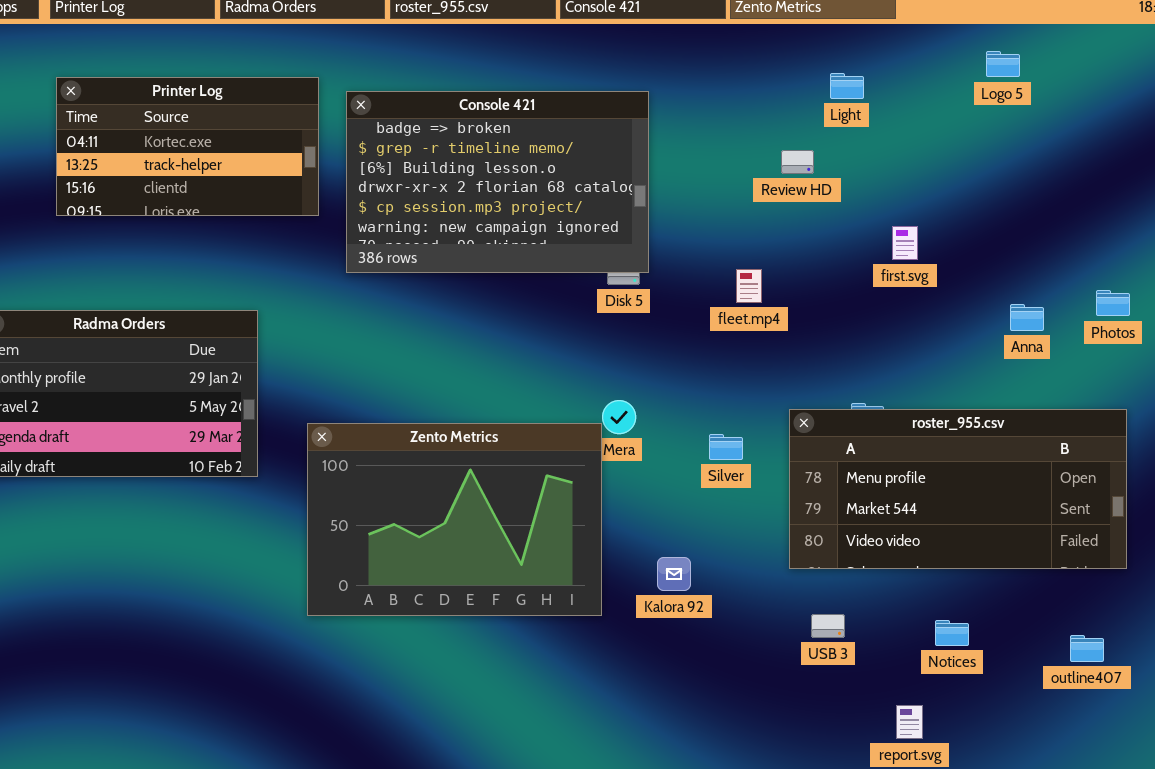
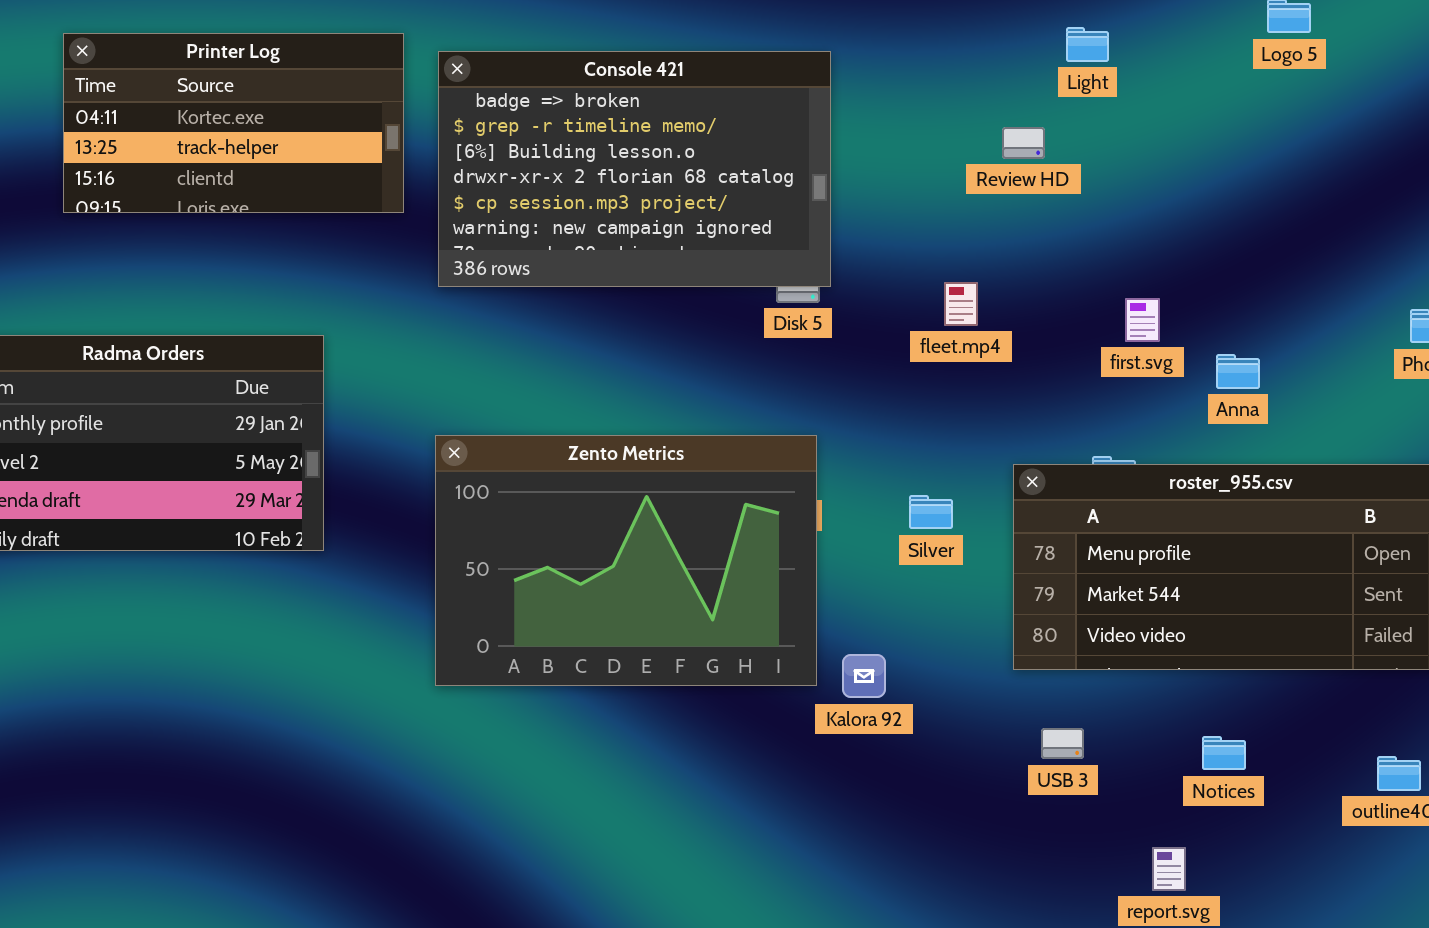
first.svg: [892,226,918,260] -> [1125,298,1160,342], moved
Anna: [1010,304,1044,331] -> [1216,354,1260,389], moved
Zento Metrics: [307,423,602,616] -> [435,435,817,686], moved

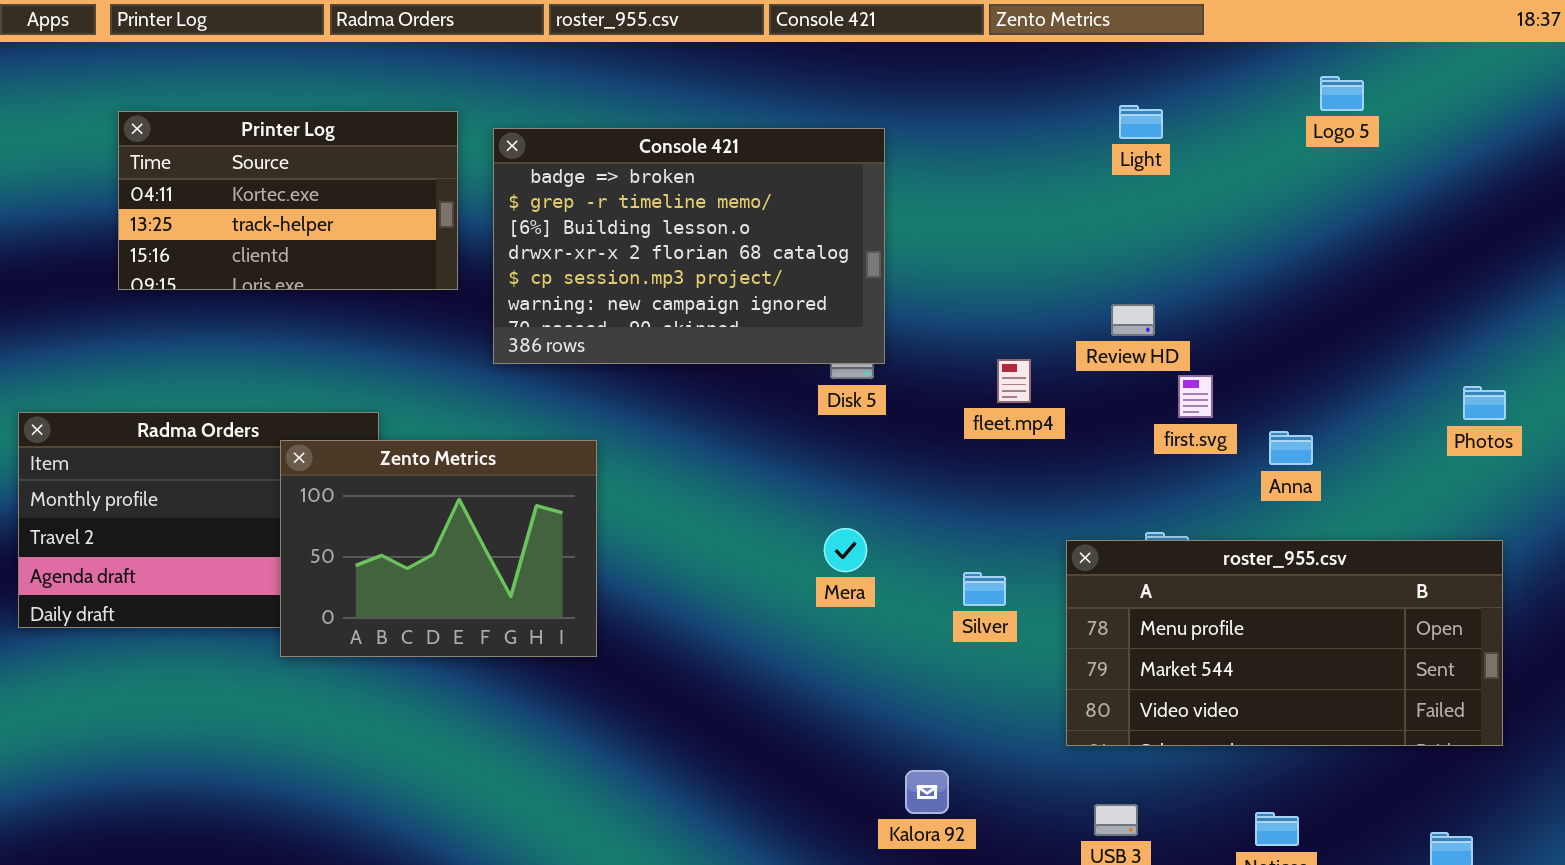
Review HD: [1002,127,1045,159] -> [1111,304,1155,336], moved
Zento Metrics: [435,435,817,686] -> [280,440,597,657], moved, resized
Kalora 92: [842,654,886,698] -> [905,770,949,814], moved

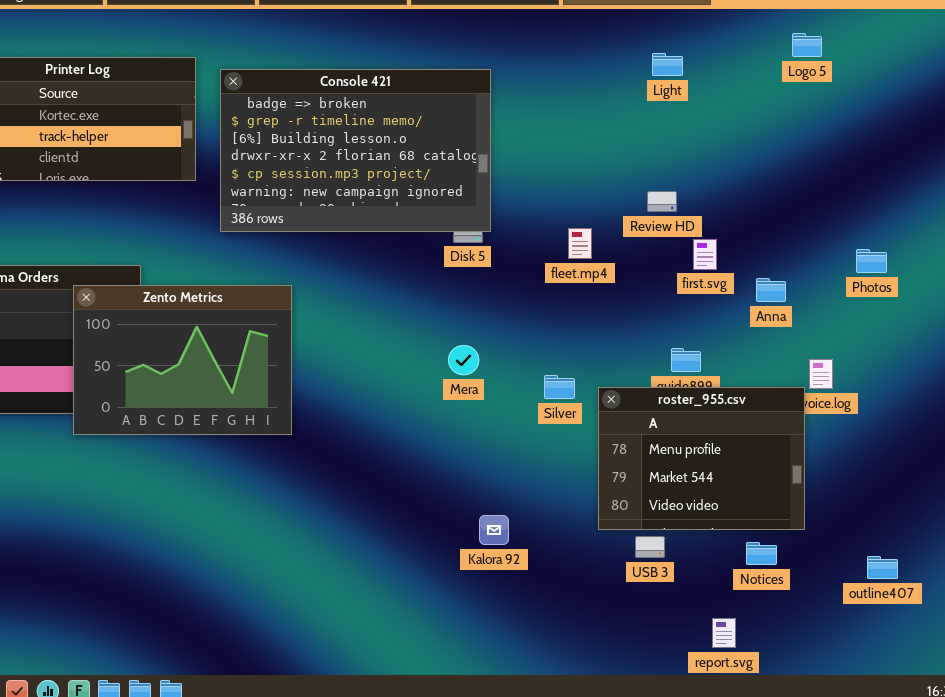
Photos: [1463,386,1506,420] -> [856,249,887,273], moved
roster_955.csv: [1066,540,1503,746] -> [598,387,805,530], moved, resized
Kalora 92: [905,770,949,814] -> [479,515,509,545], moved

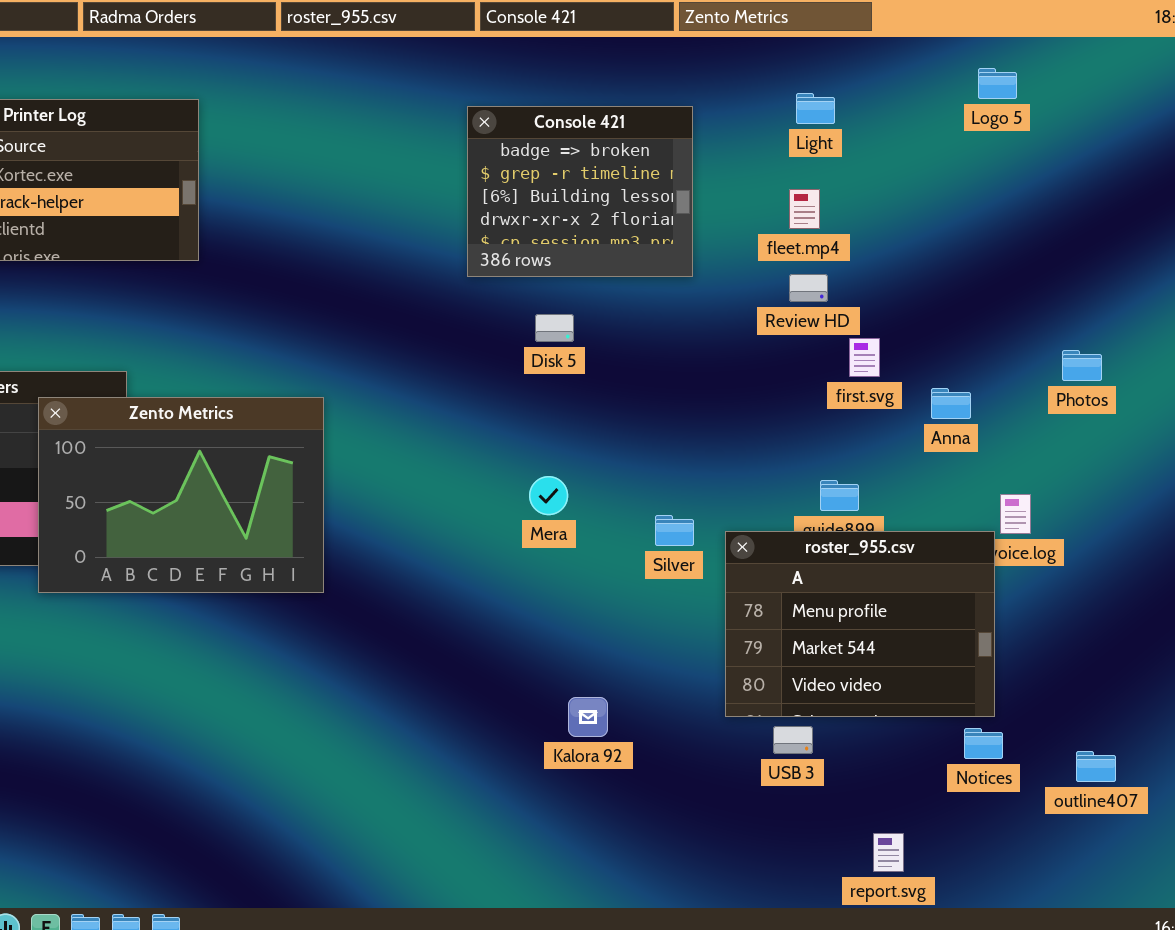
Console 421: [220,69,491,232] -> [467,106,693,277], moved, resized
fleet.mp4: [568,228,592,259] -> [789,189,820,229], moved
Notices: [746,542,777,565] -> [964,728,1003,759], moved

